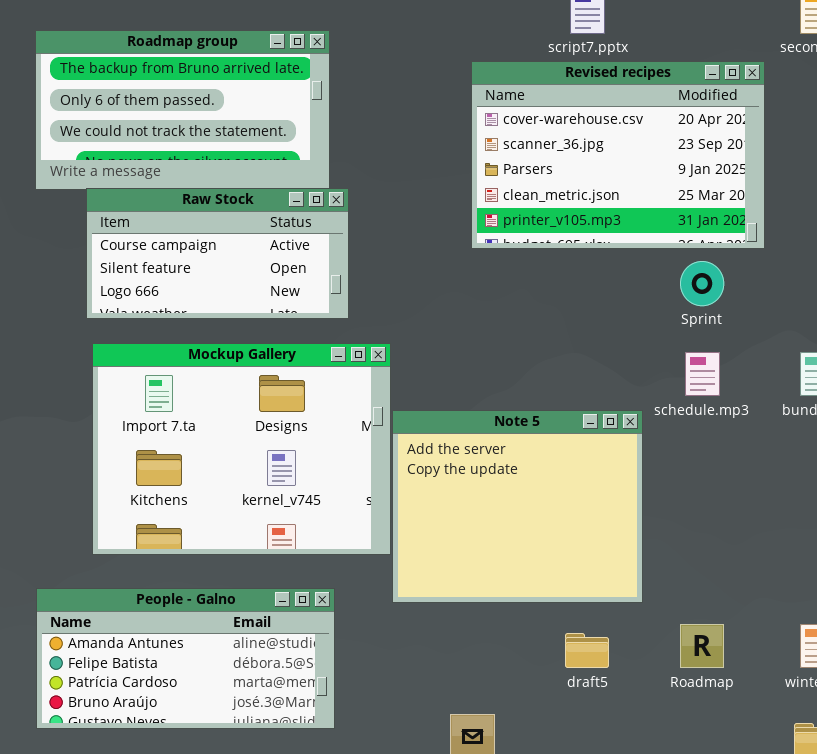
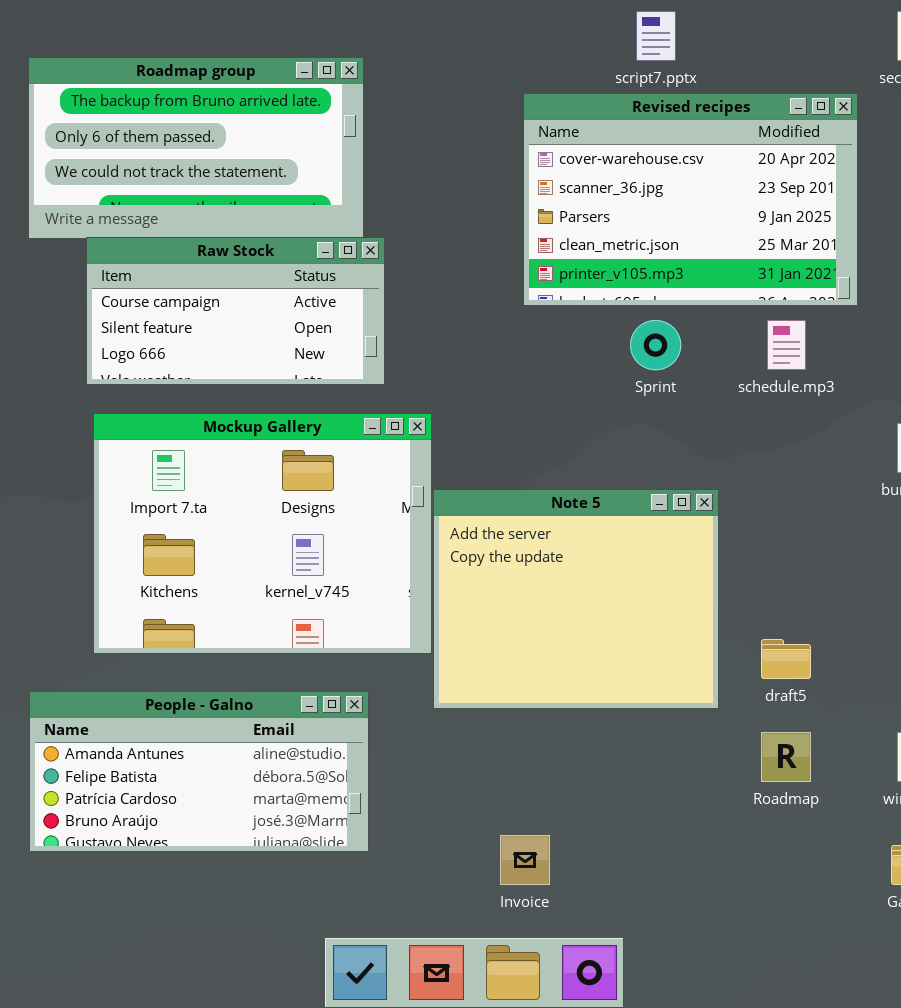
Sprint: [680,261,724,306] -> [630,320,681,370], moved
schedule.mp3: [685,352,720,396] -> [767,320,806,370], moved
draft5: [565,633,609,668] -> [761,639,811,679], moved

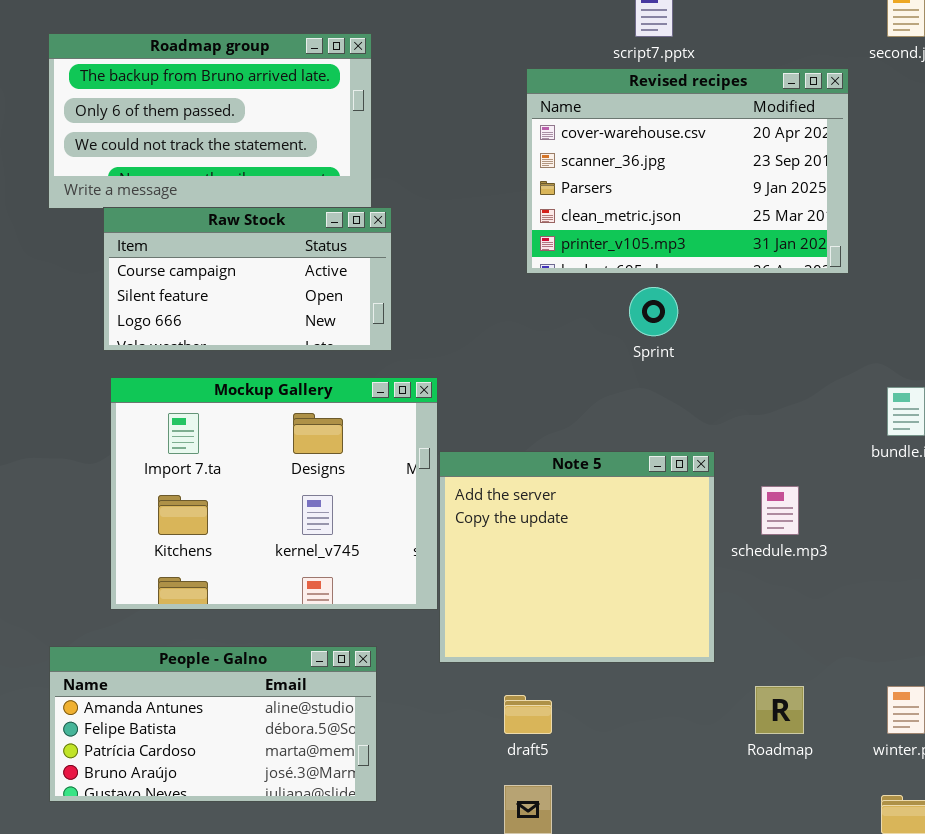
schedule.mp3: [767,320,806,370] -> [761,486,799,535], moved
draft5: [761,639,811,679] -> [504,695,552,734], moved

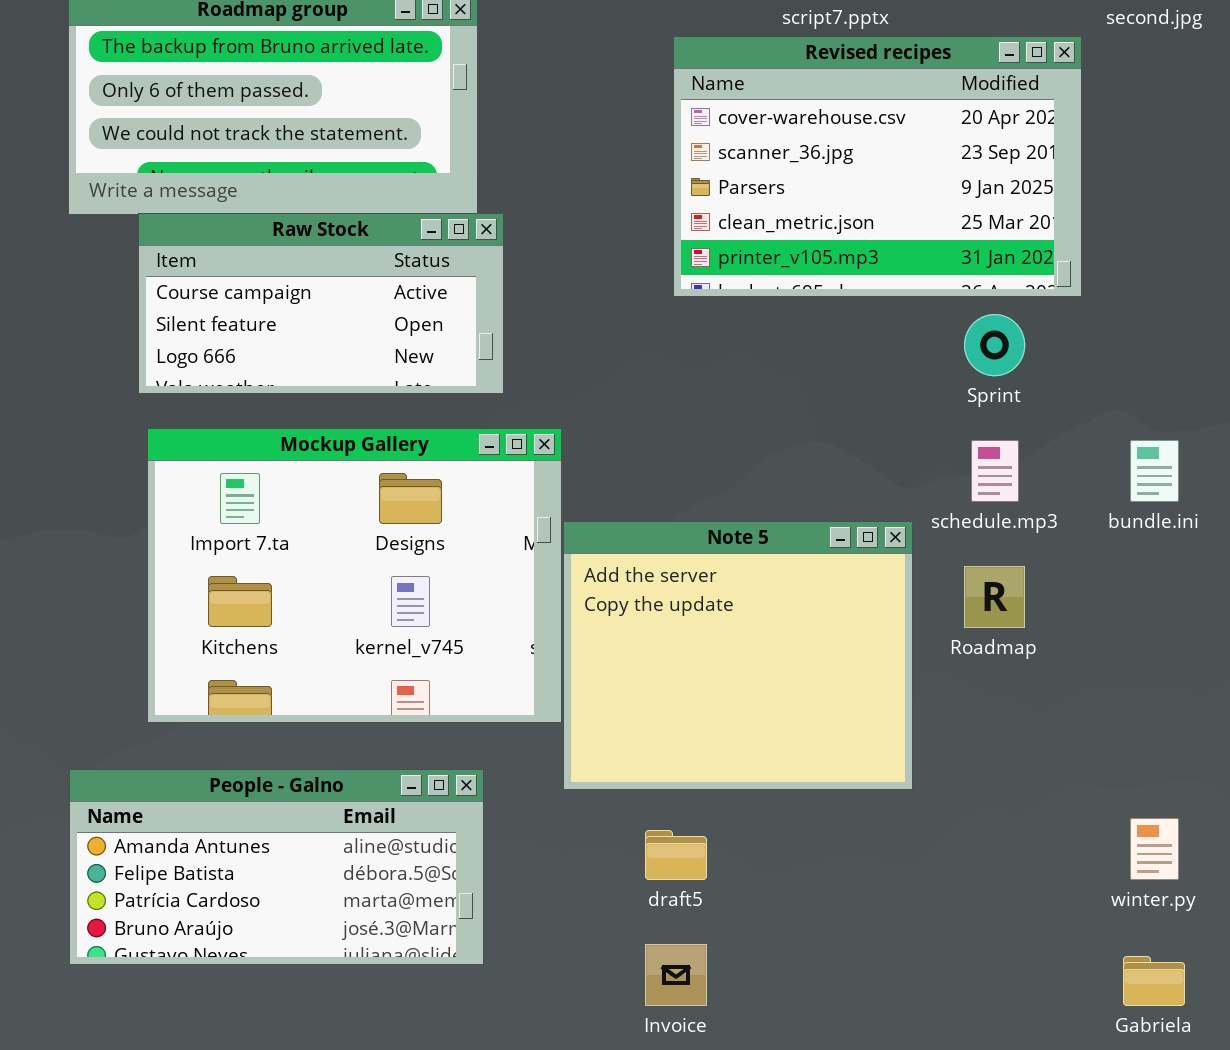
Sprint: [629,287,678,336] -> [964,314,1025,376], moved
schedule.mp3: [761,486,799,535] -> [971,440,1019,502], moved
Roadmap: [755,686,804,734] -> [964,566,1025,628], moved

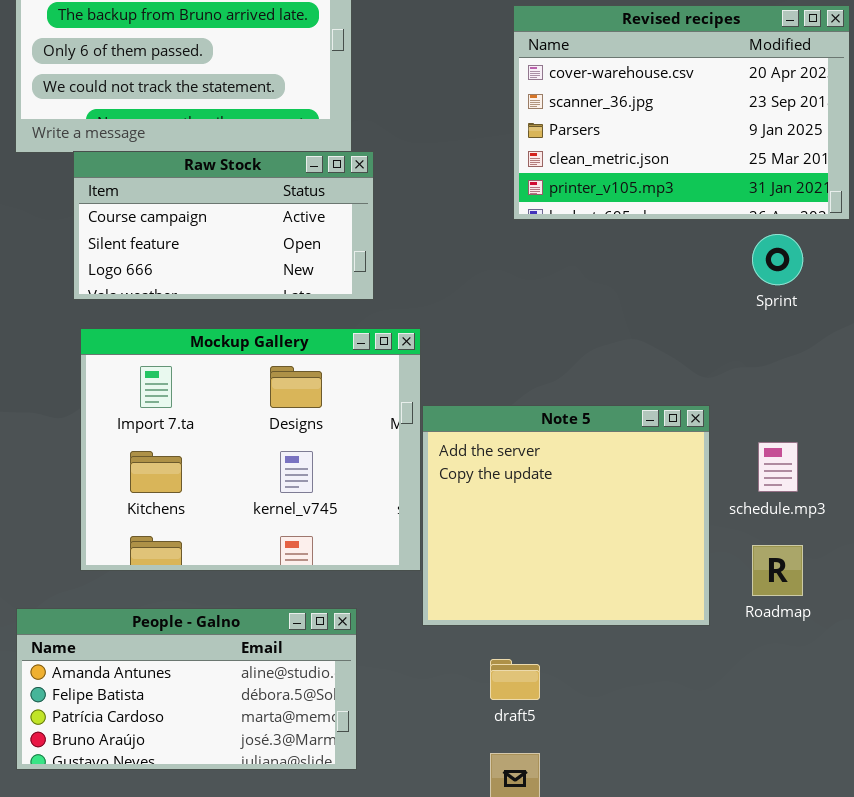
schedule.mp3: [971,440,1019,502] -> [758,442,798,492], moved
Roadmap: [964,566,1025,628] -> [752,545,803,596], moved

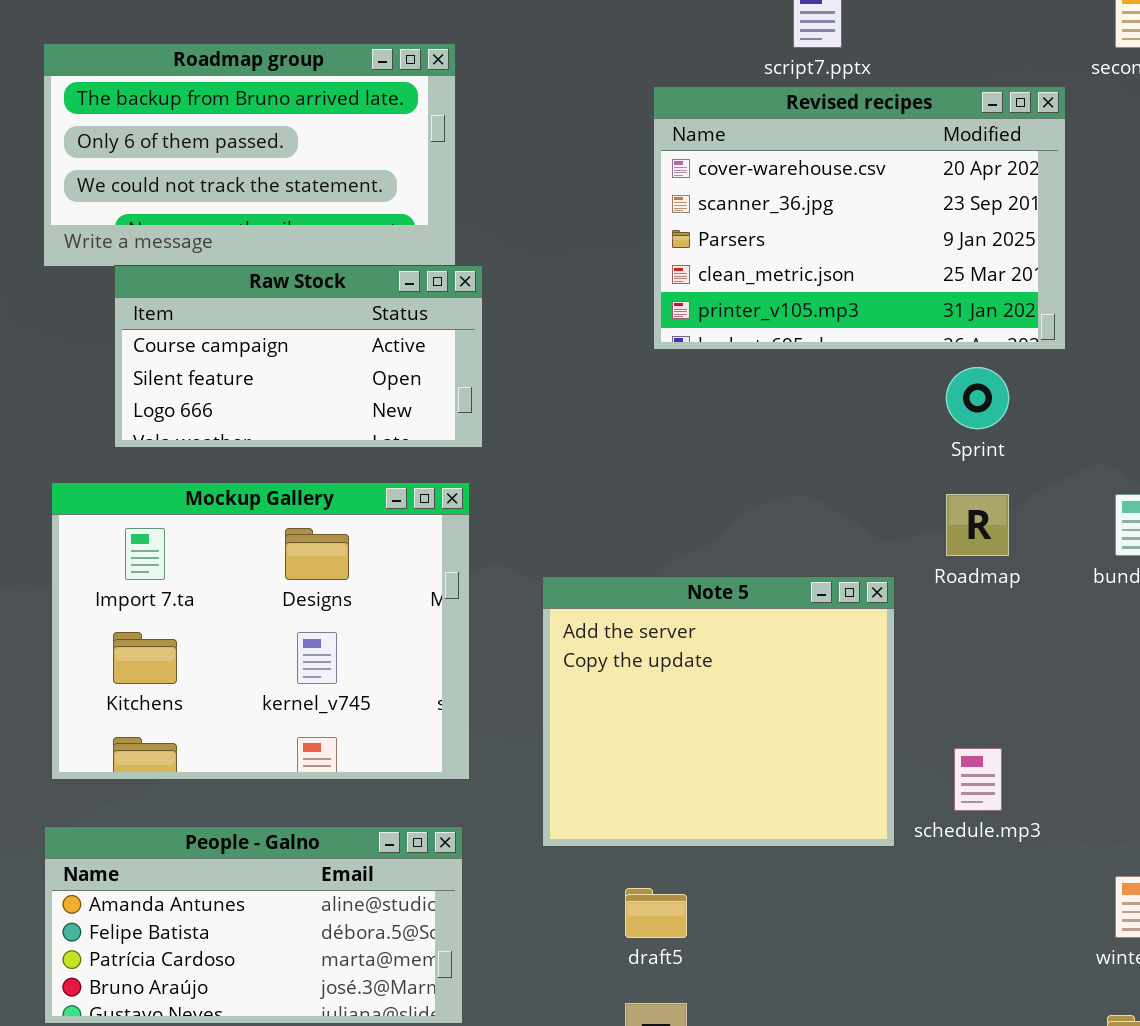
Mockup Gallery: [80,328,421,571] -> [51,482,470,780], moved
schedule.mp3: [758,442,798,492] -> [954,748,1002,811], moved
Roadmap: [752,545,803,596] -> [946,494,1009,556], moved

